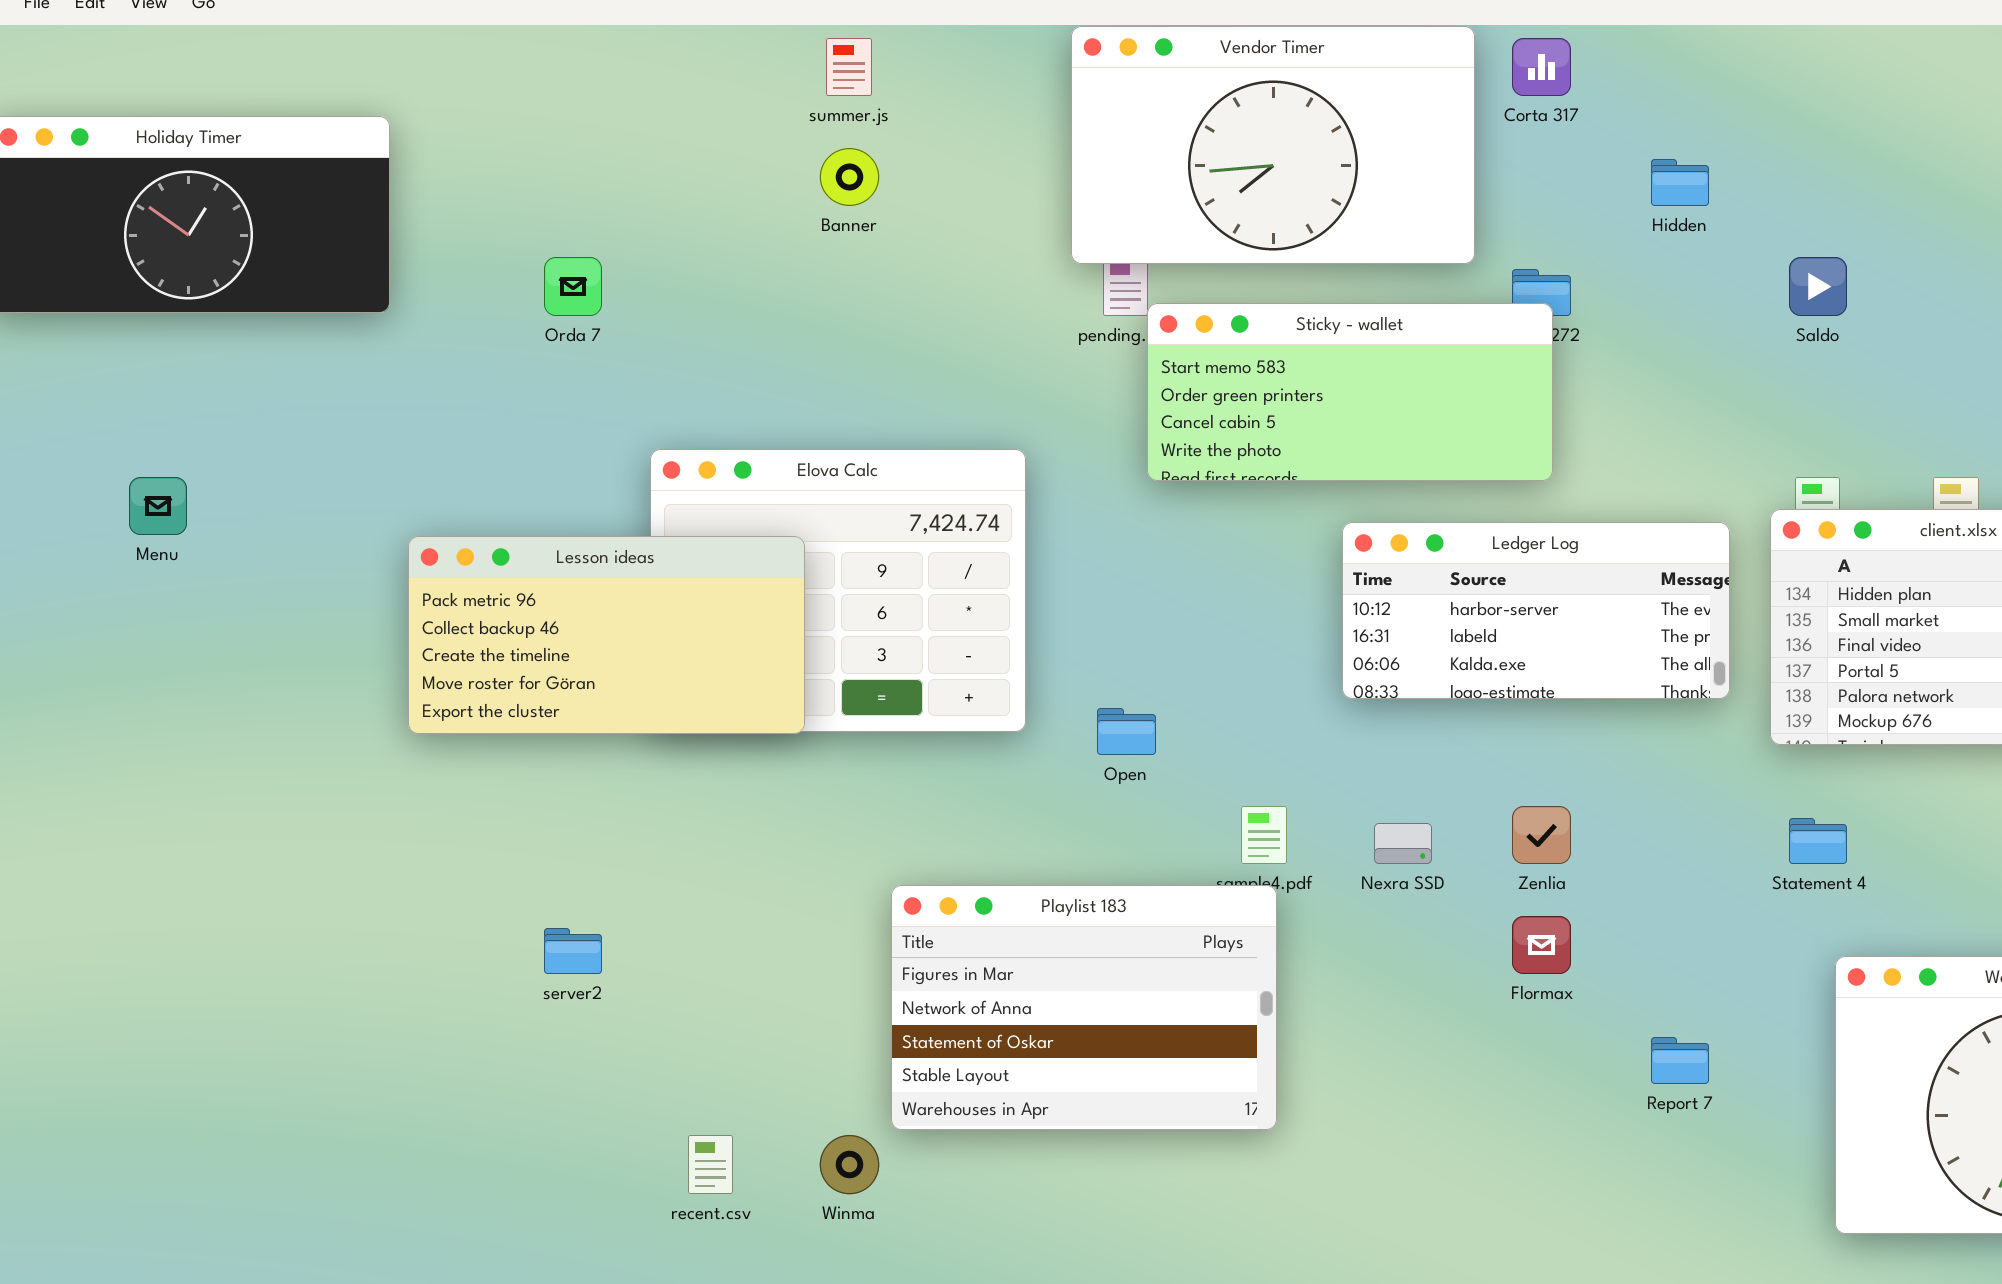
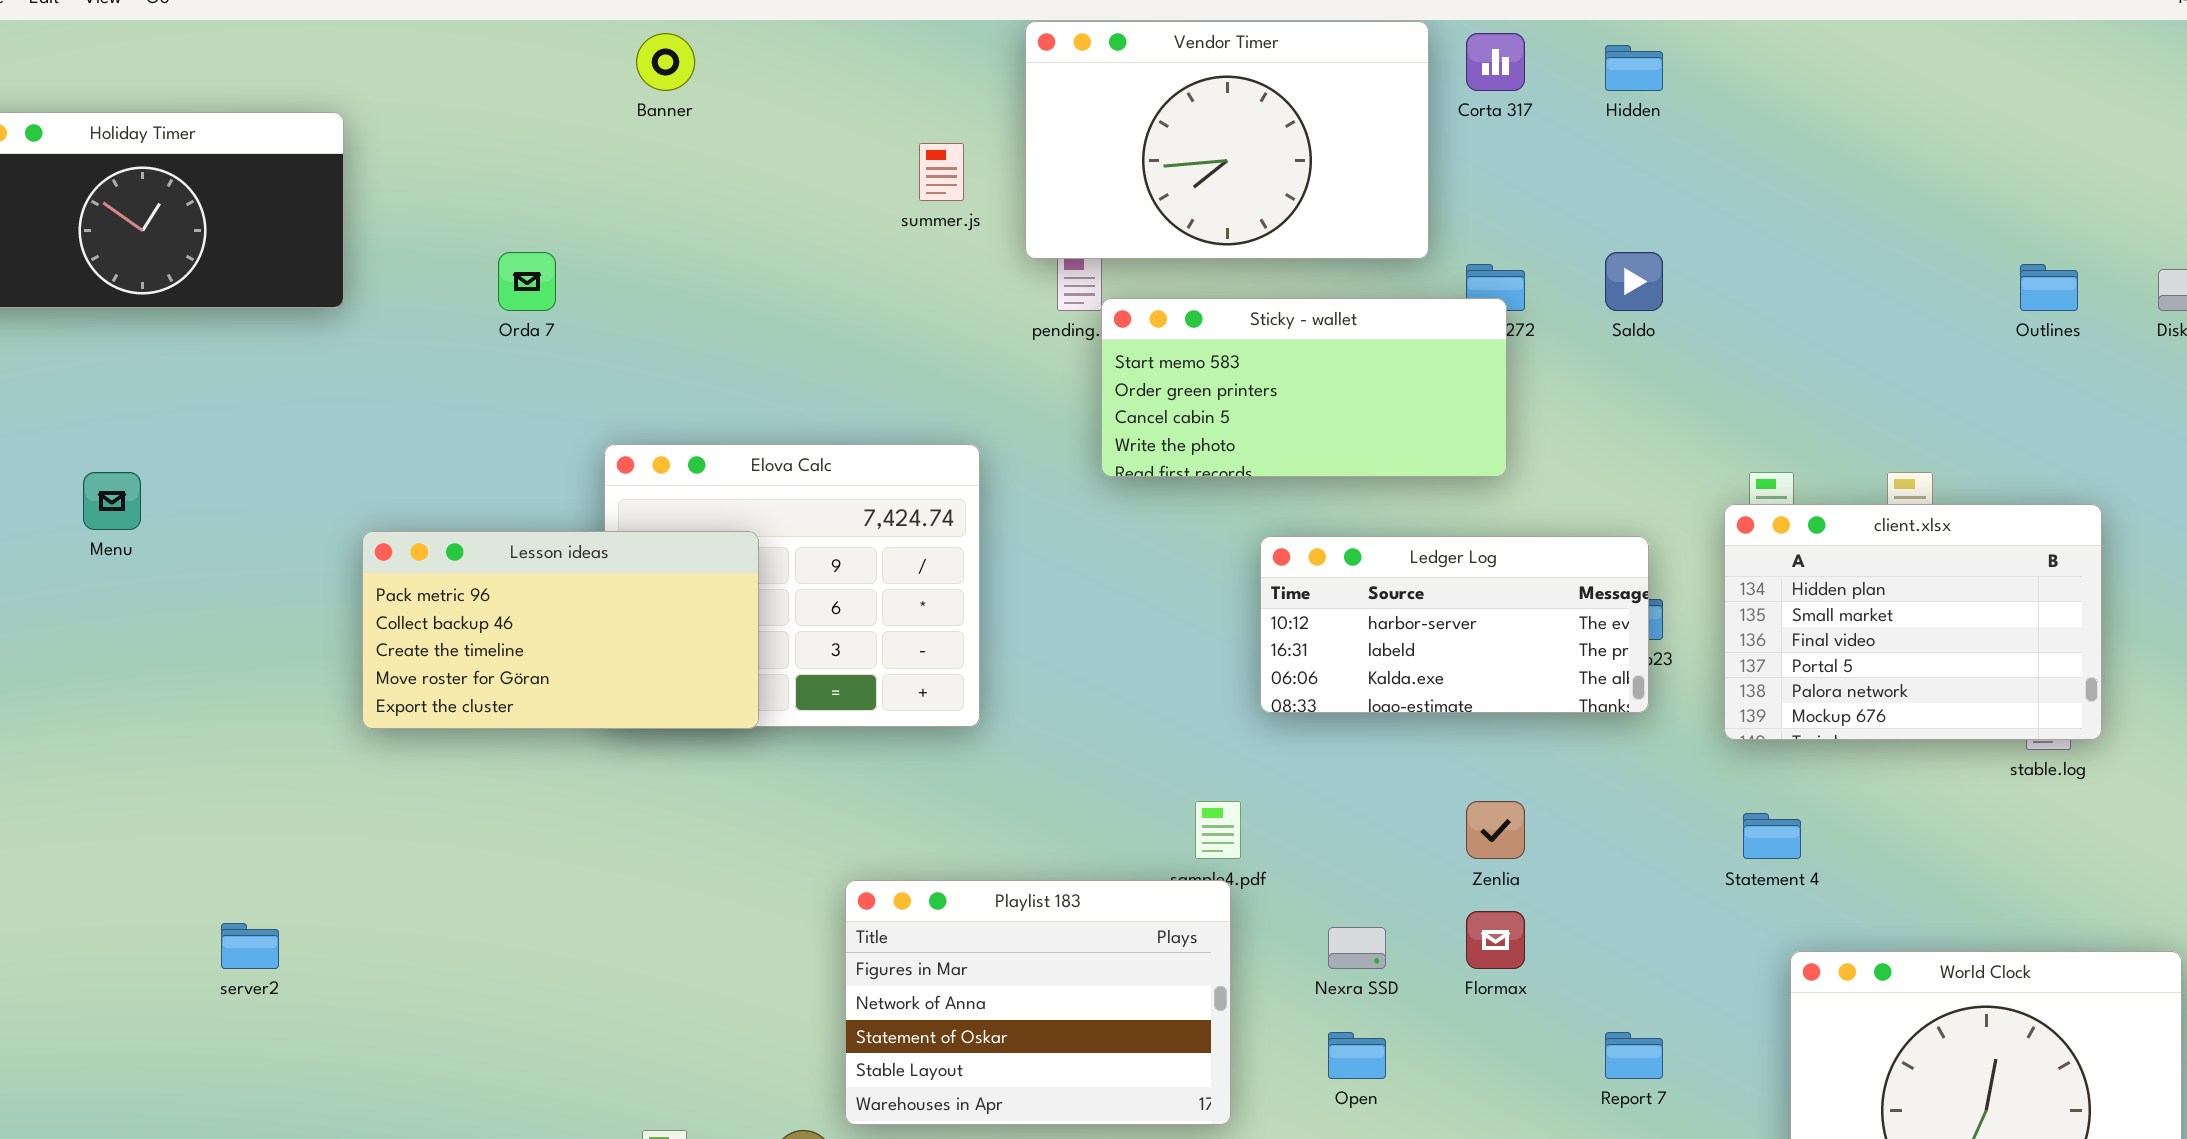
summer.js: [826,38,872,96] -> [919,143,964,201], moved
Banner: [820,148,879,206] -> [636,33,695,91], moved
Hidden: [1651,159,1709,206] -> [1605,45,1663,91], moved
Saldo: [1789,257,1847,316] -> [1605,252,1663,311], moved
Ledger Log: [1342,522,1730,699] -> [1260,536,1649,713], moved
Open: [1097,708,1156,755] -> [1328,1032,1386,1079], moved
Nexra SSD: [1374,823,1432,864] -> [1328,927,1386,969], moved
server2: [544,928,602,974] -> [221,923,279,969], moved

